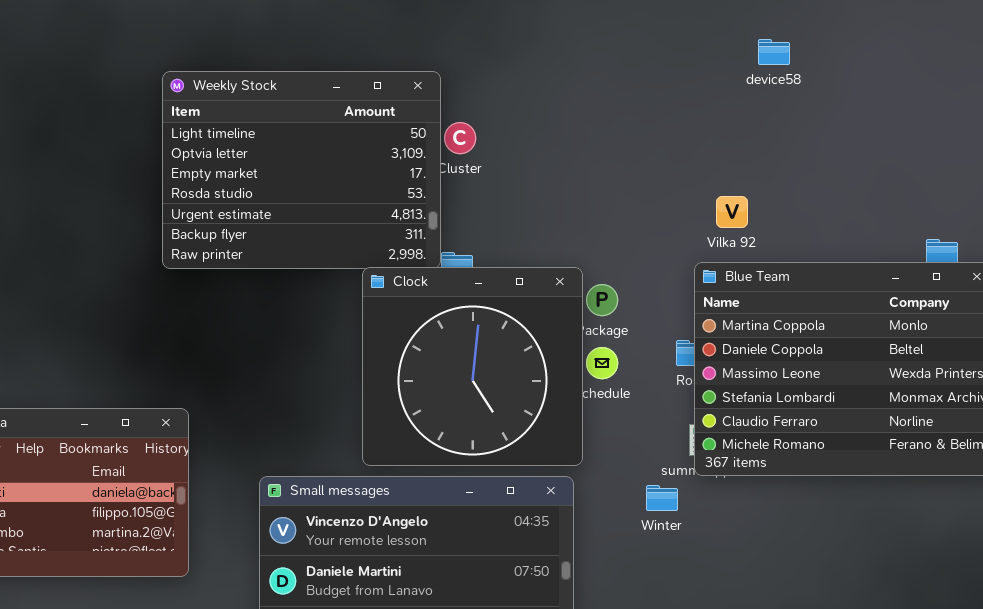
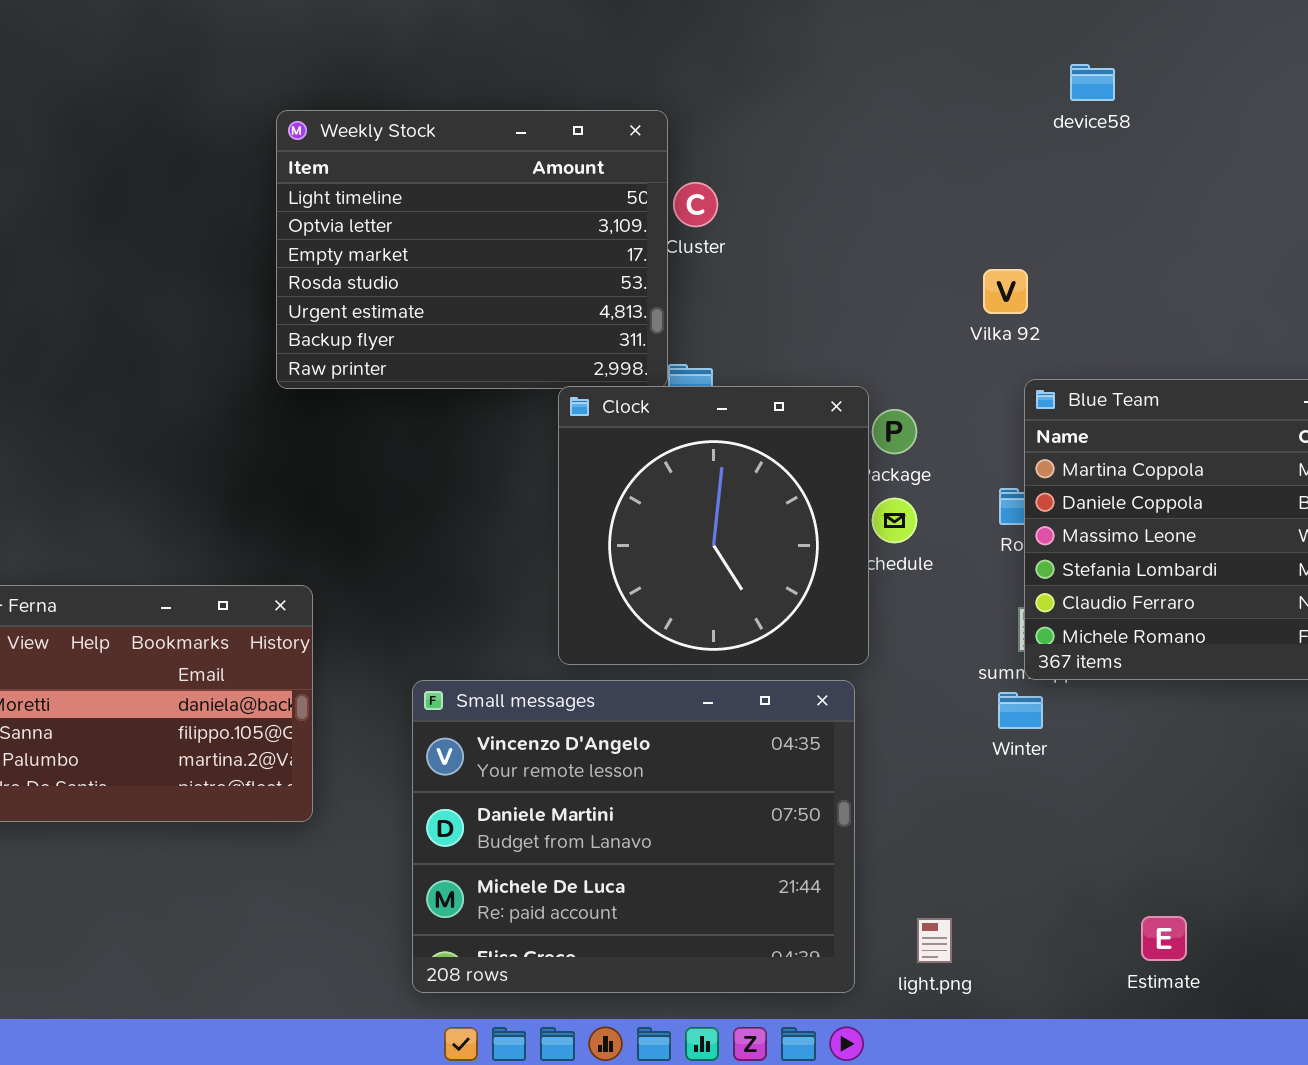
device58: [758,39,790,65] -> [1070,64,1115,101], moved
Vilka 92: [716,196,748,228] -> [983,269,1028,314], moved
Winter: [646,485,678,511] -> [998,692,1043,729], moved

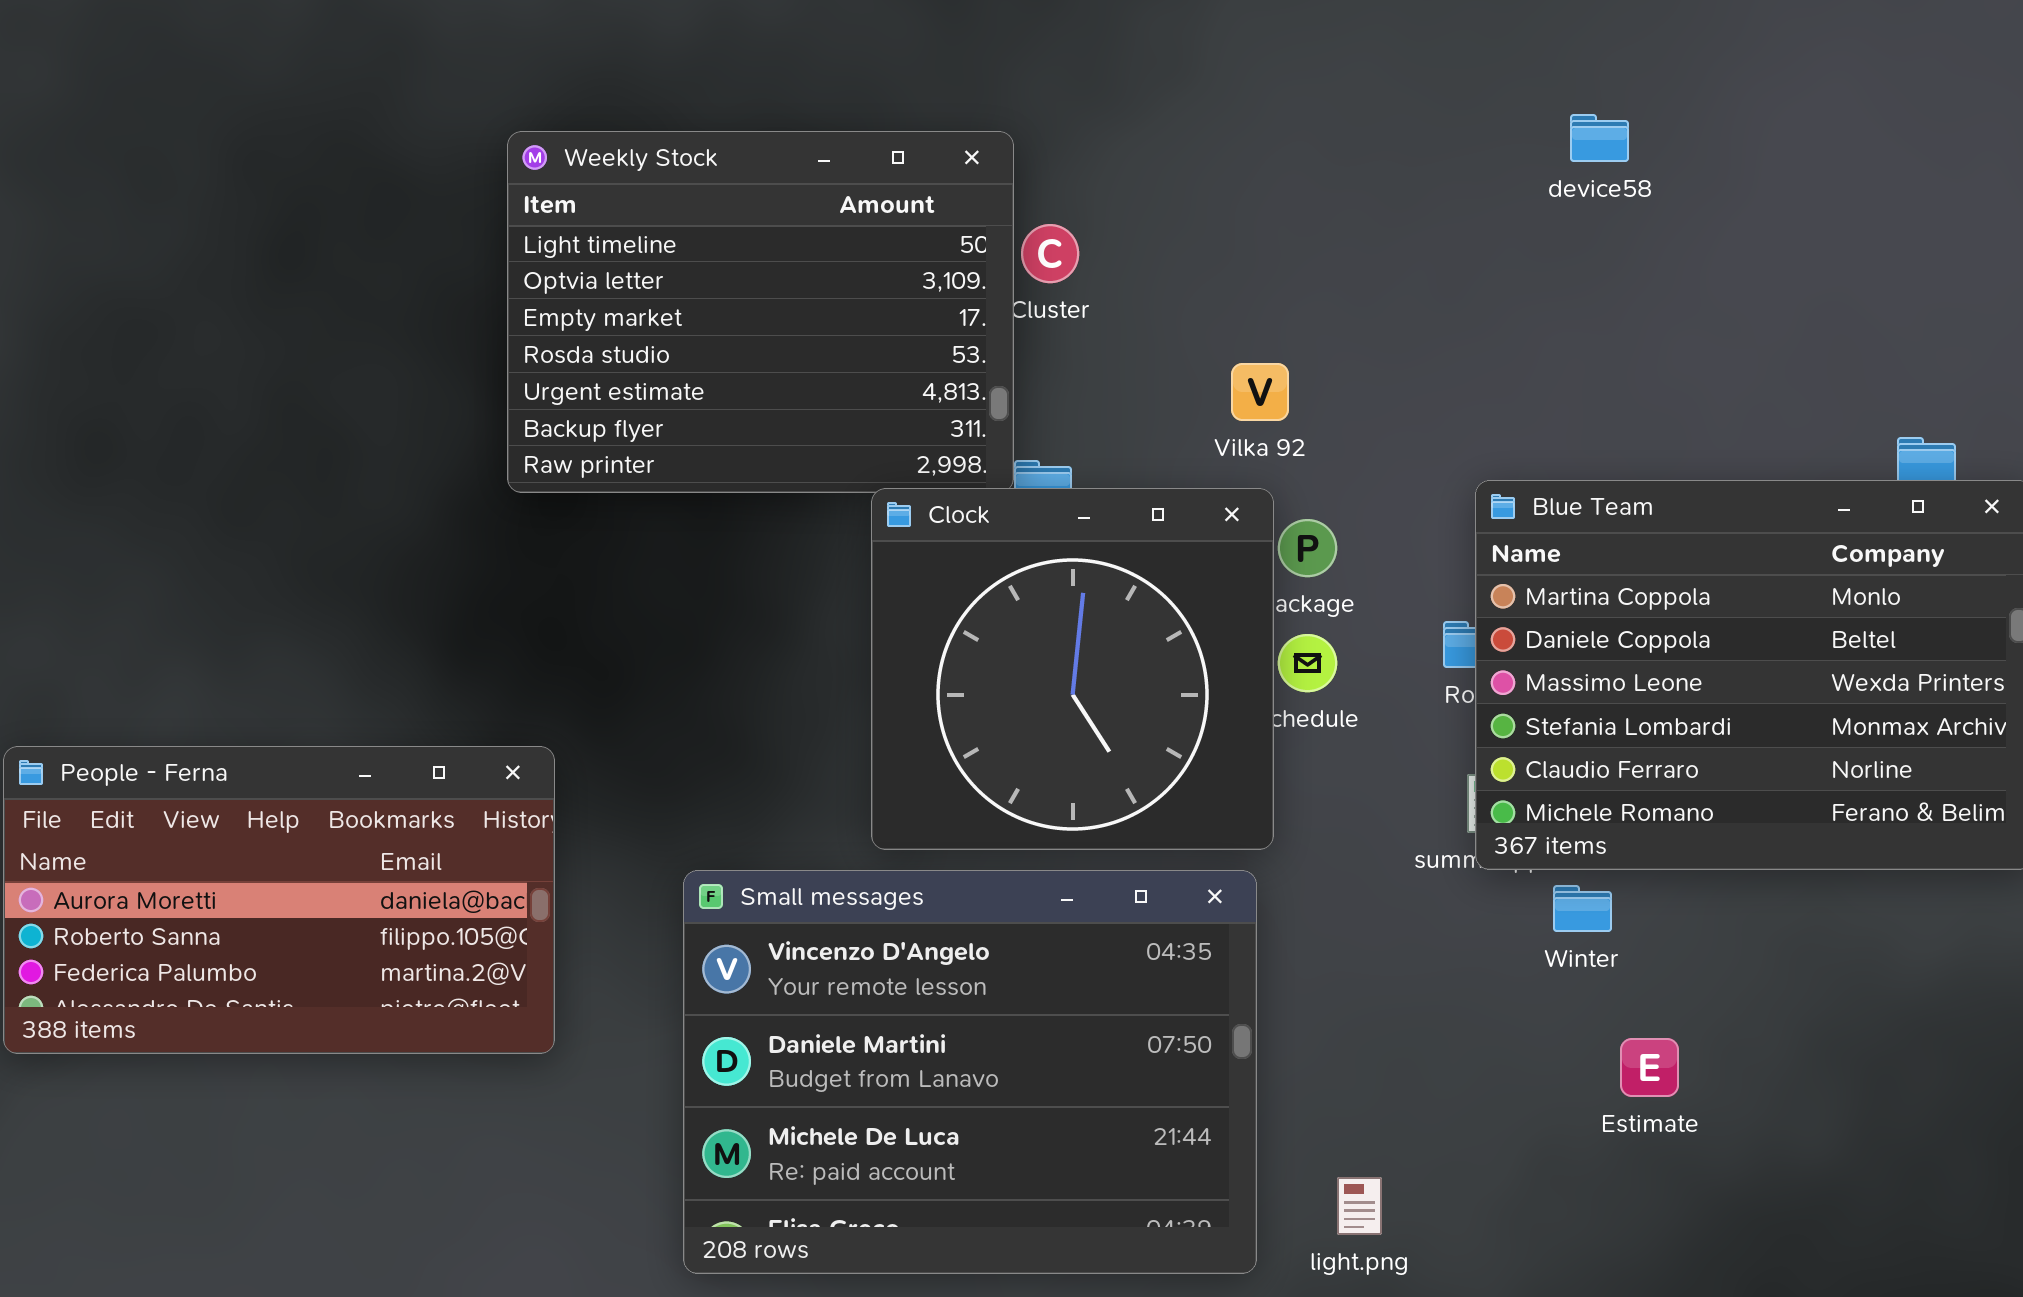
device58: [1070,64,1115,101] -> [1570,114,1629,162], moved
Vilka 92: [983,269,1028,314] -> [1231,363,1289,421], moved
Winter: [998,692,1043,729] -> [1553,885,1612,932], moved
Estimate: [1141,916,1187,961] -> [1620,1038,1679,1097], moved

